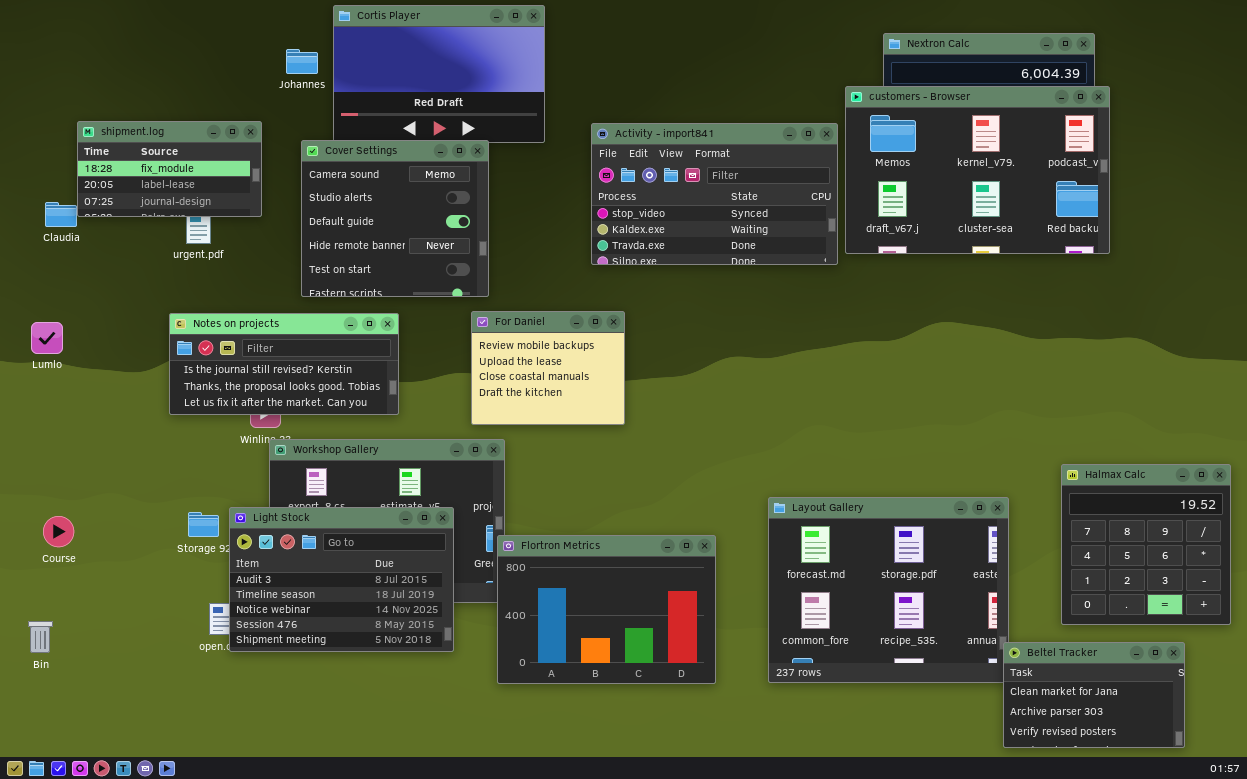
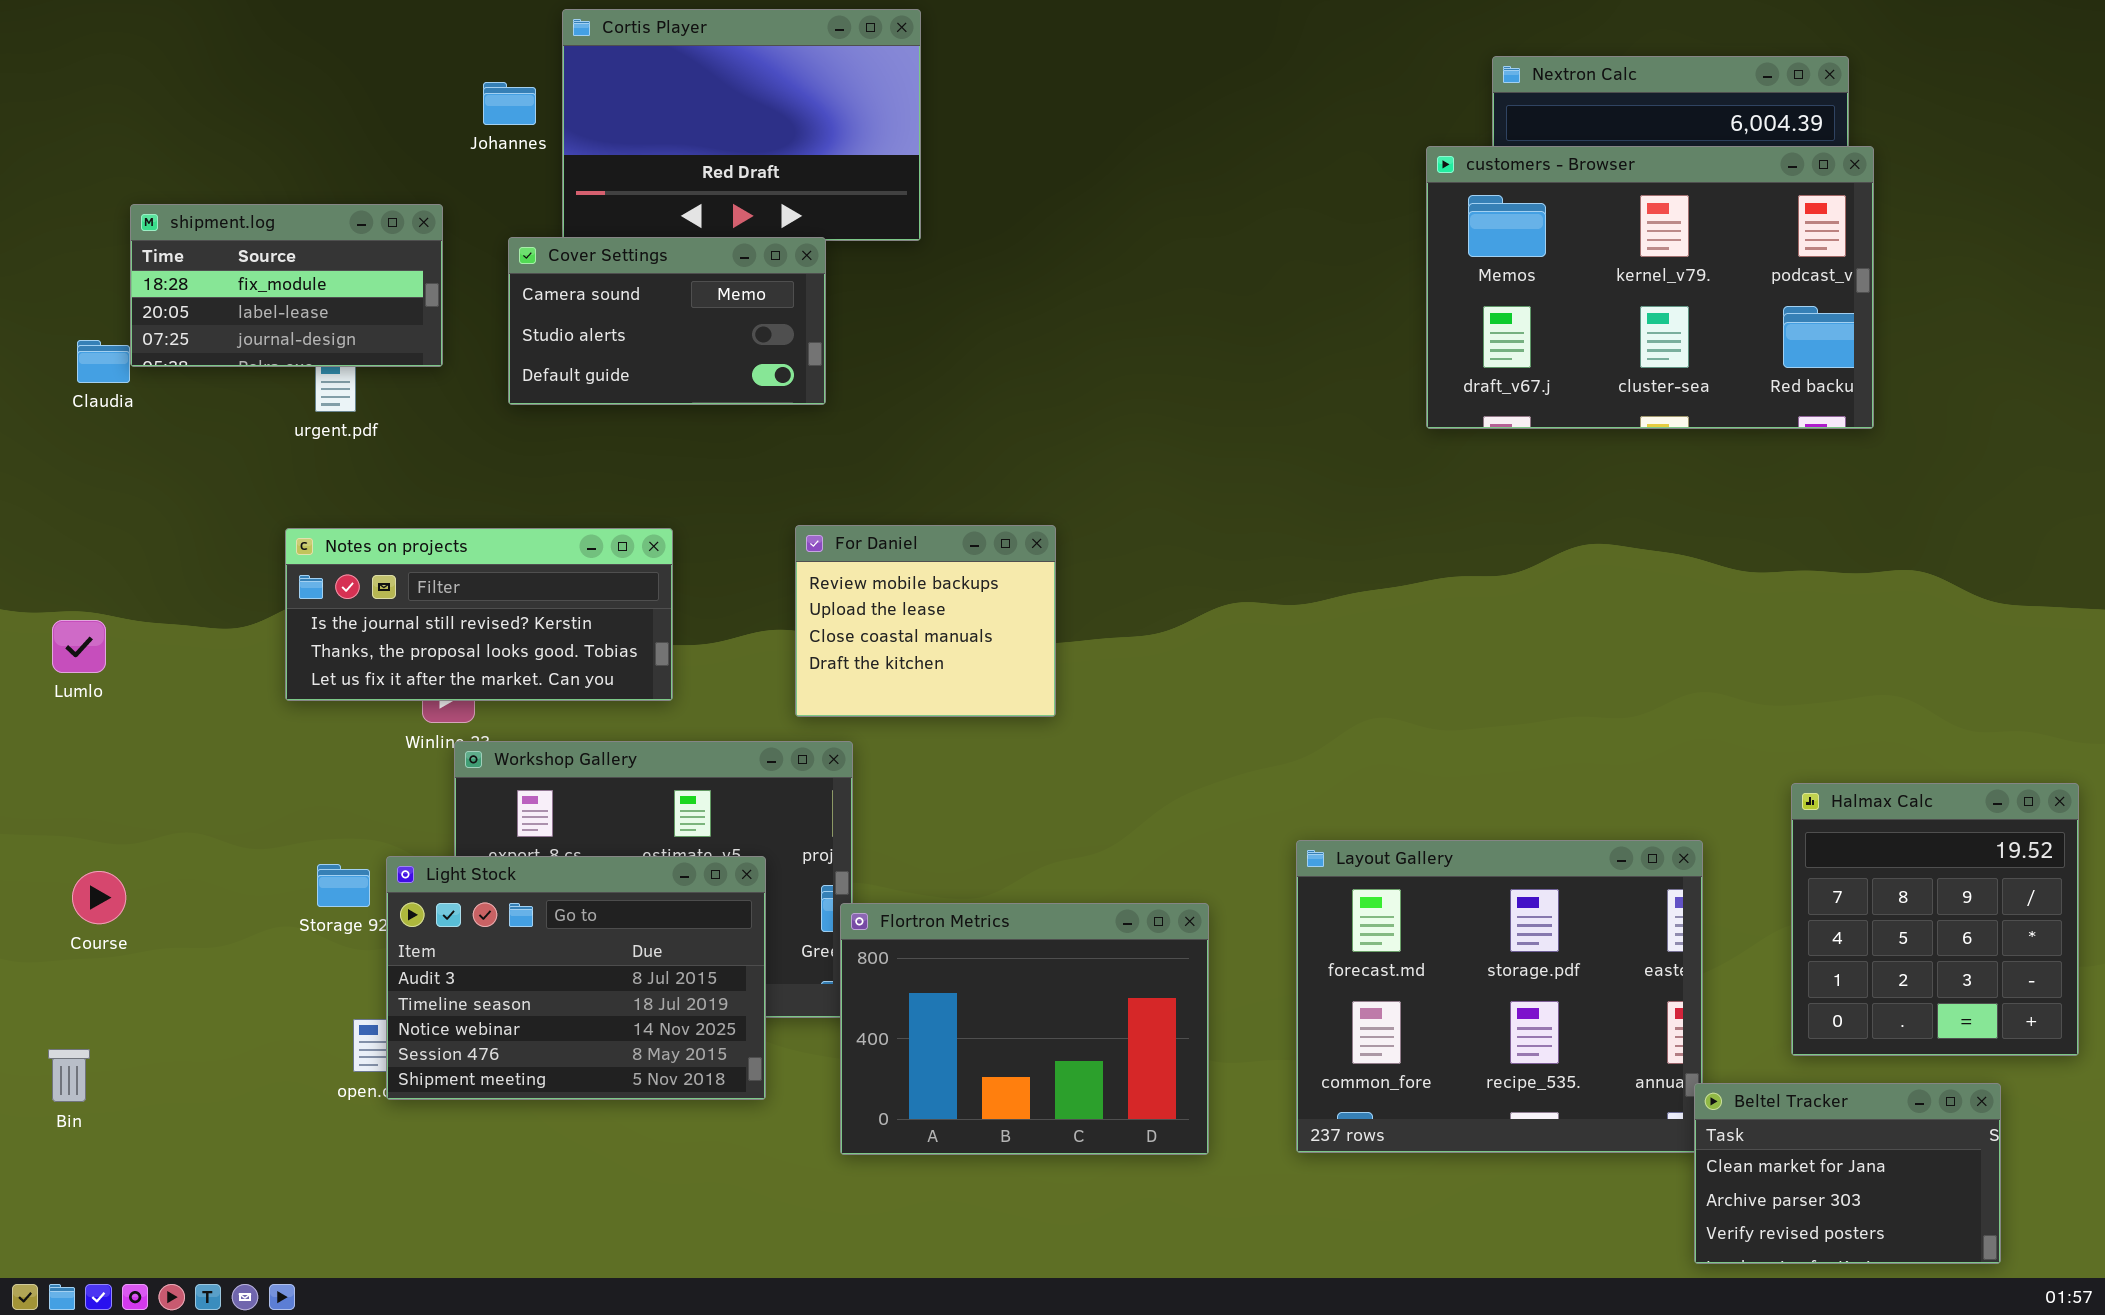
Activity - import841: [591,123,838,265] -> none, closed
Cover Settings: [301,140,489,297] -> [508,237,826,405], resized
Lumlo: [31,322,63,354] -> [52,620,106,673], moved

